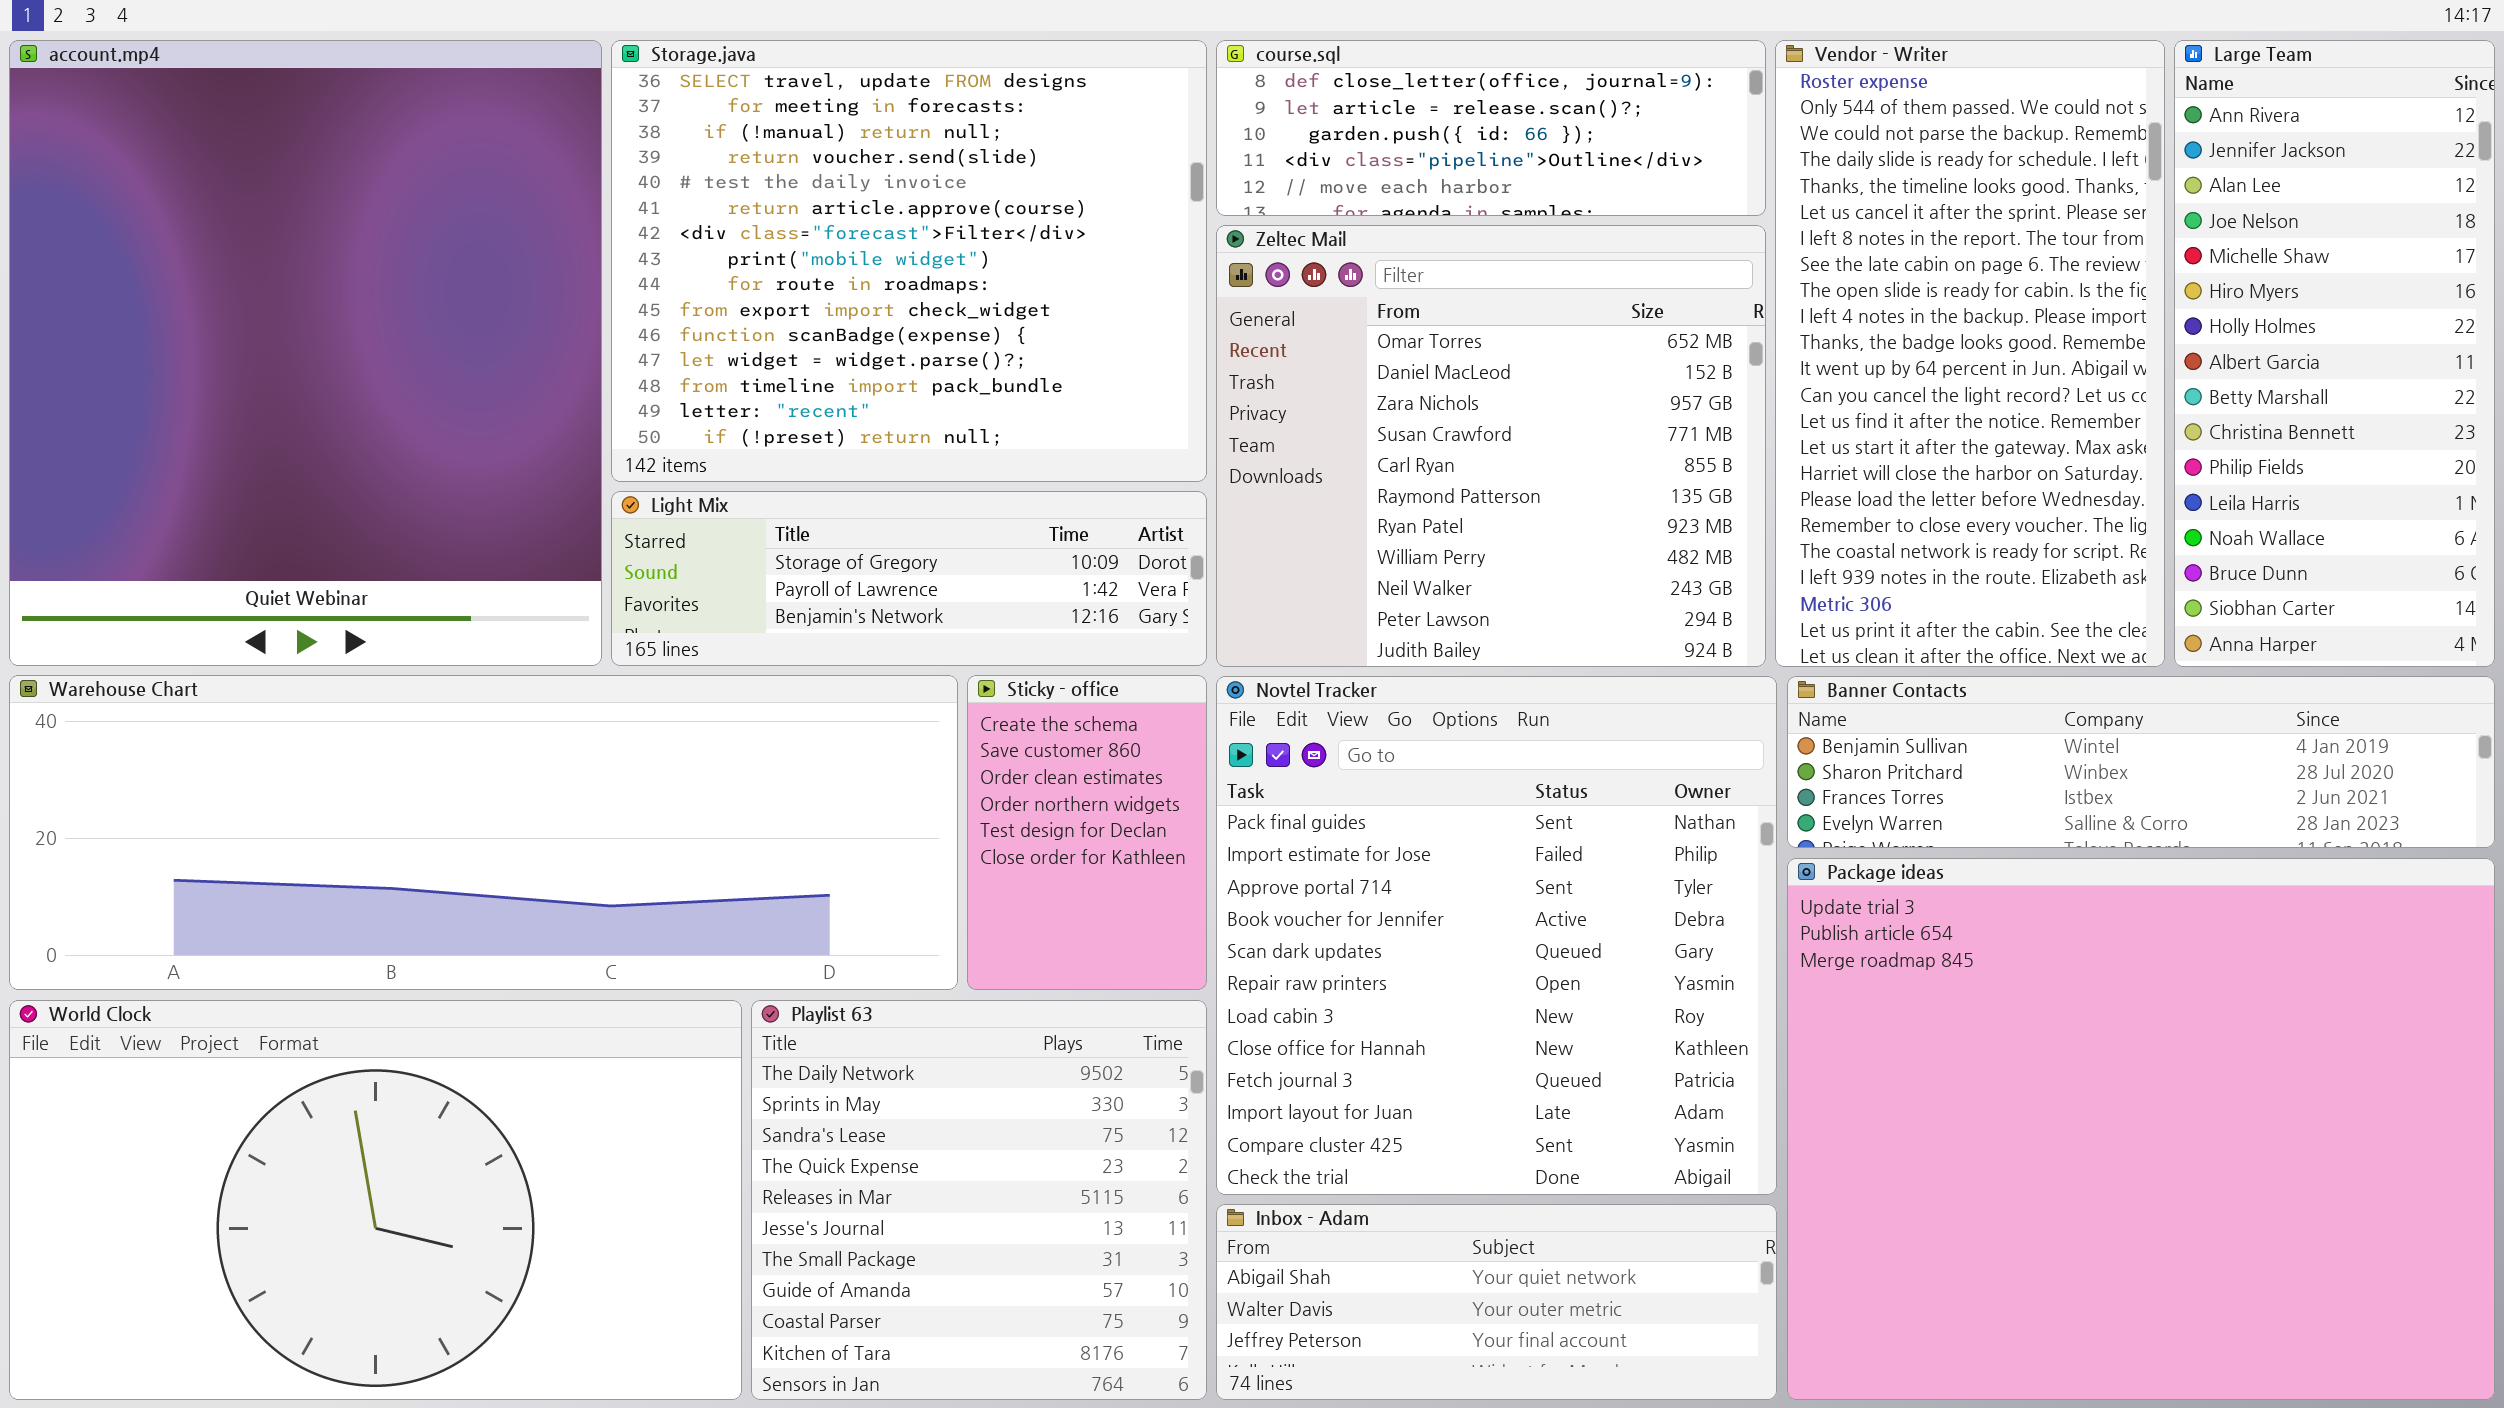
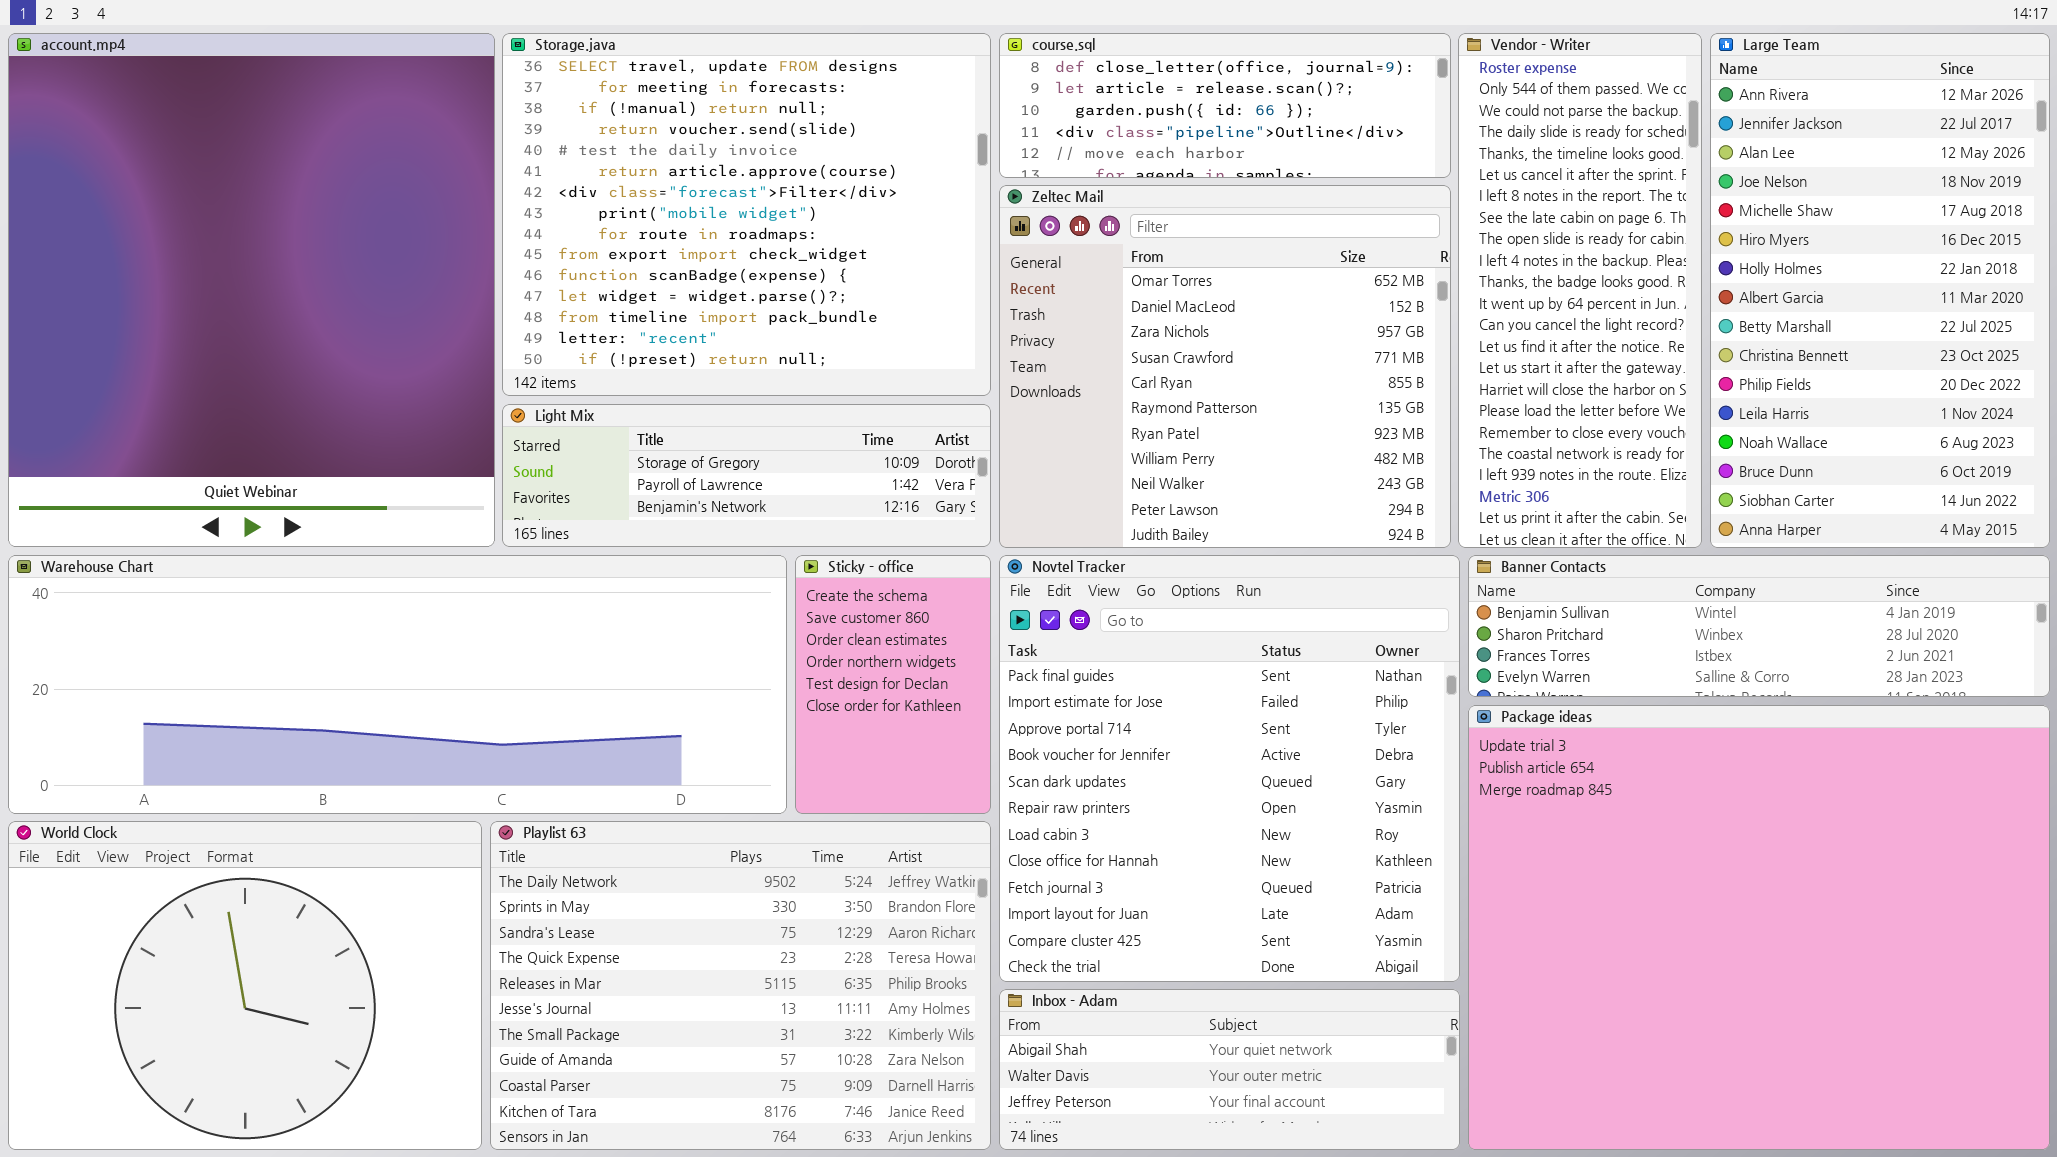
Vendor - Writer: [1775,40,2165,667] -> [1458,33,1702,548], resized
Large Team: [2174,40,2495,667] -> [1710,33,2050,548], resized
World Clock: [9,1000,742,1400] -> [8,821,482,1150], resized
Playlist 63: [751,1000,1207,1400] -> [490,821,991,1150], resized

